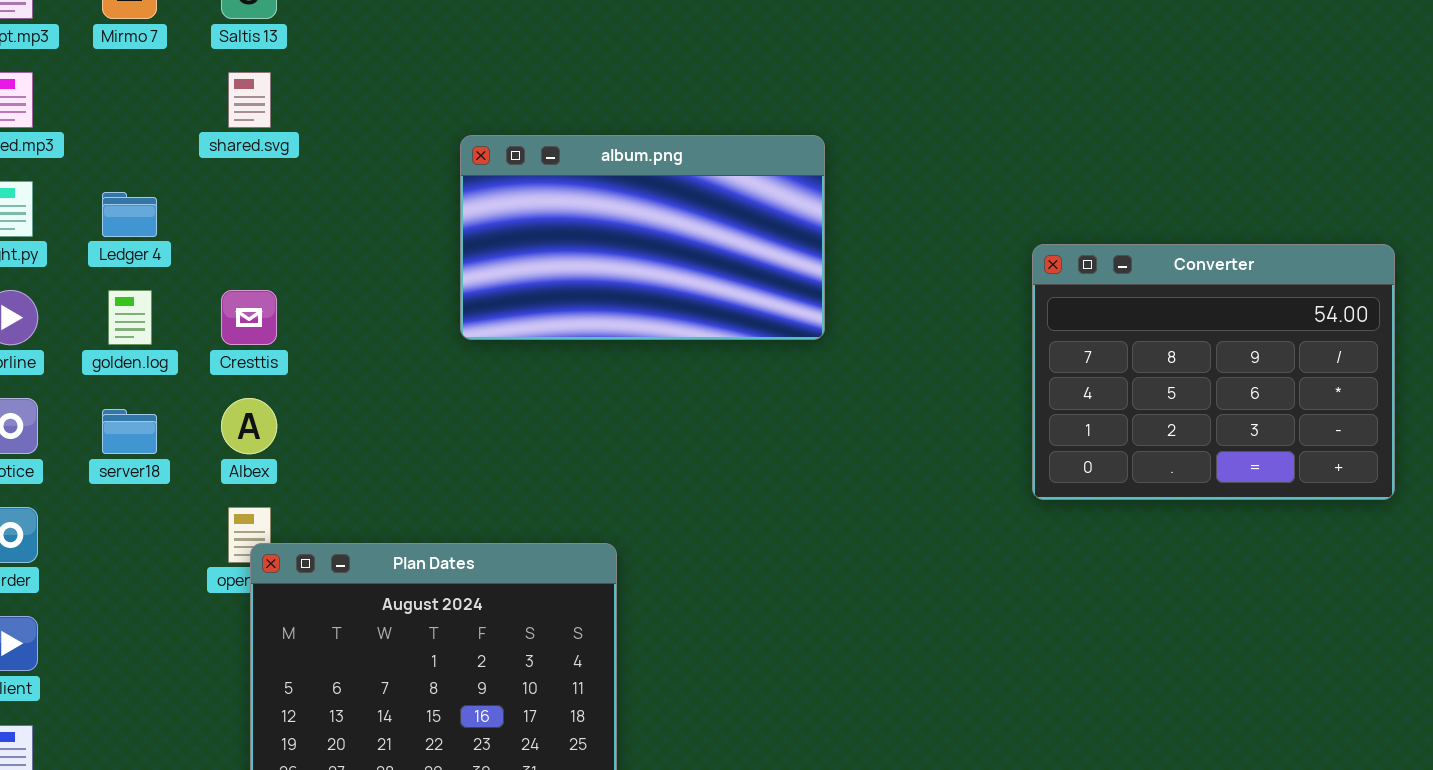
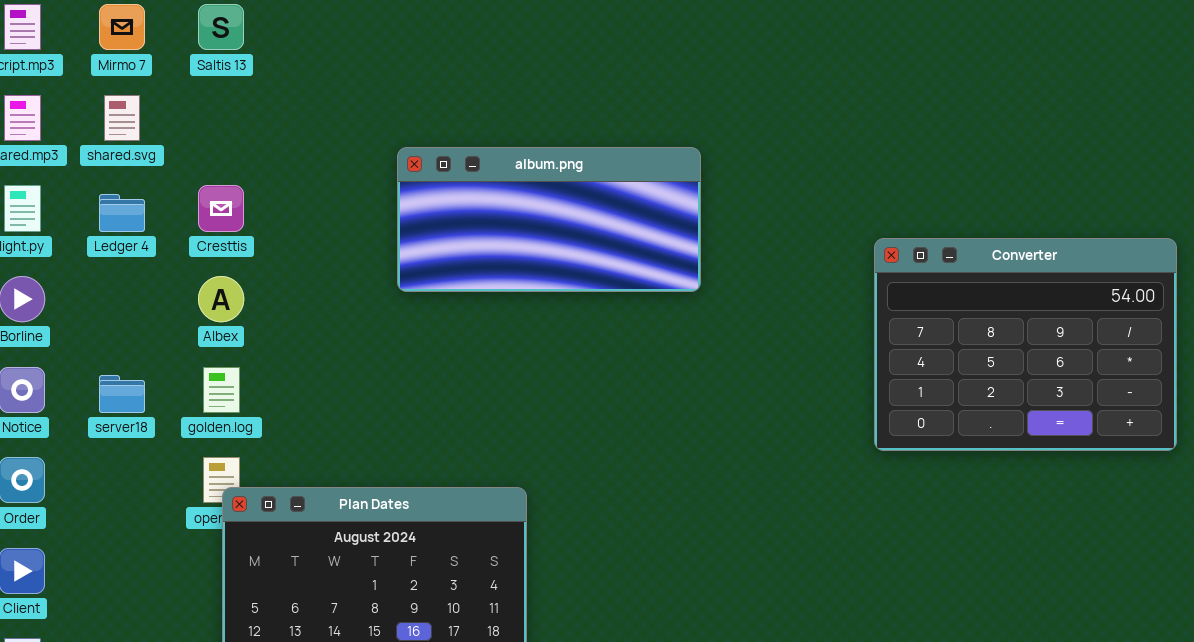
shared.svg: [228,72,271,128] -> [104,95,140,141], moved
album.png: [460,135,825,340] -> [397,147,701,292], resized
golden.log: [108,290,152,345] -> [203,367,240,413], moved
Cresttis: [221,290,277,345] -> [198,185,244,232], moved
Albex: [221,398,277,454] -> [198,276,244,322], moved

